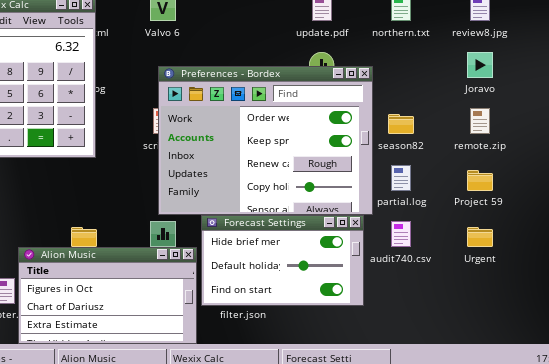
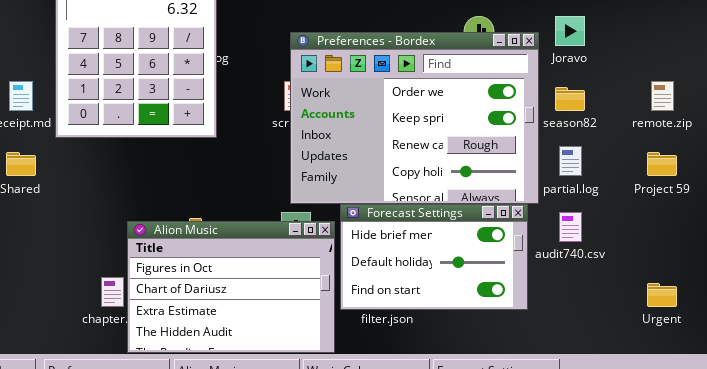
Joravo: [467,52,493,78] -> [555,16,585,46], moved
Urgent: [467,227,493,247] -> [647,283,677,307], moved
Alion Music: [18,247,197,344] -> [127,221,335,353], resized

